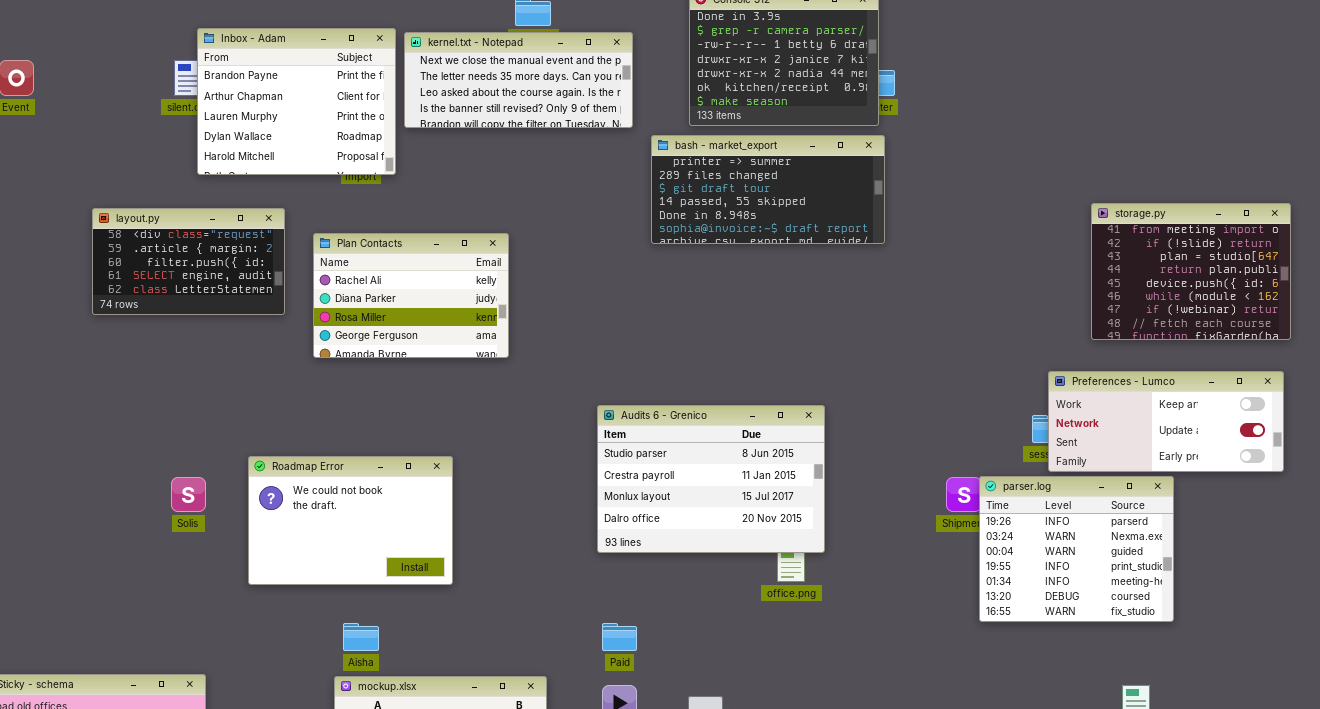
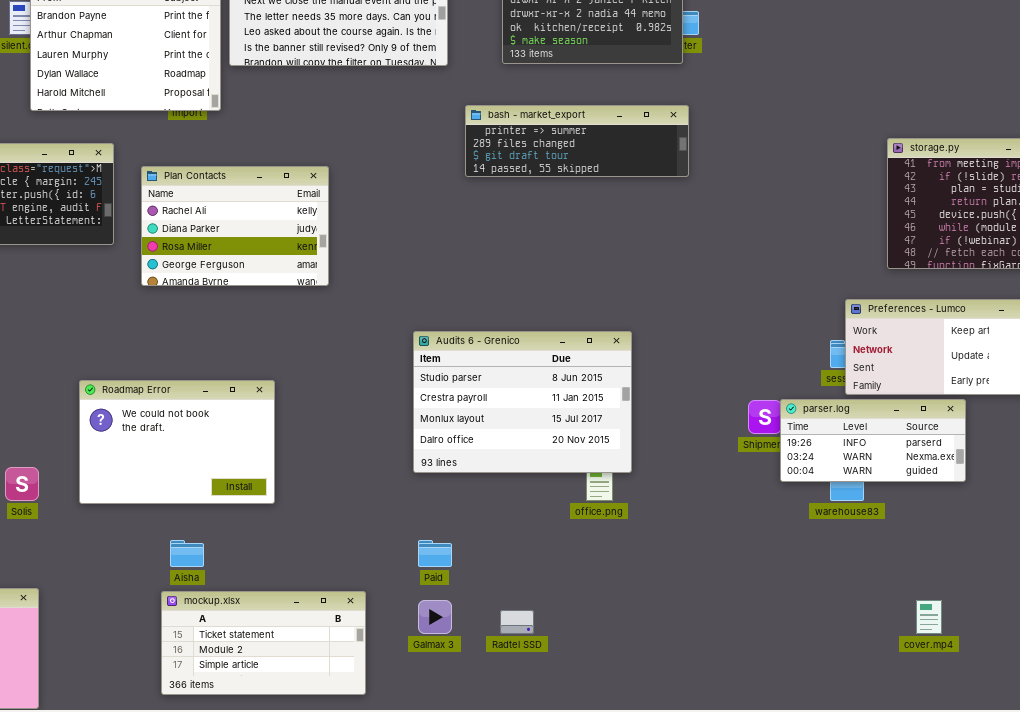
bash - market_export: [651,135,885,244] -> [465,105,689,177], resized
parser.log: [979,476,1174,622] -> [780,399,966,482], resized
Solis: [171,477,206,512] -> [5,467,39,501], moved

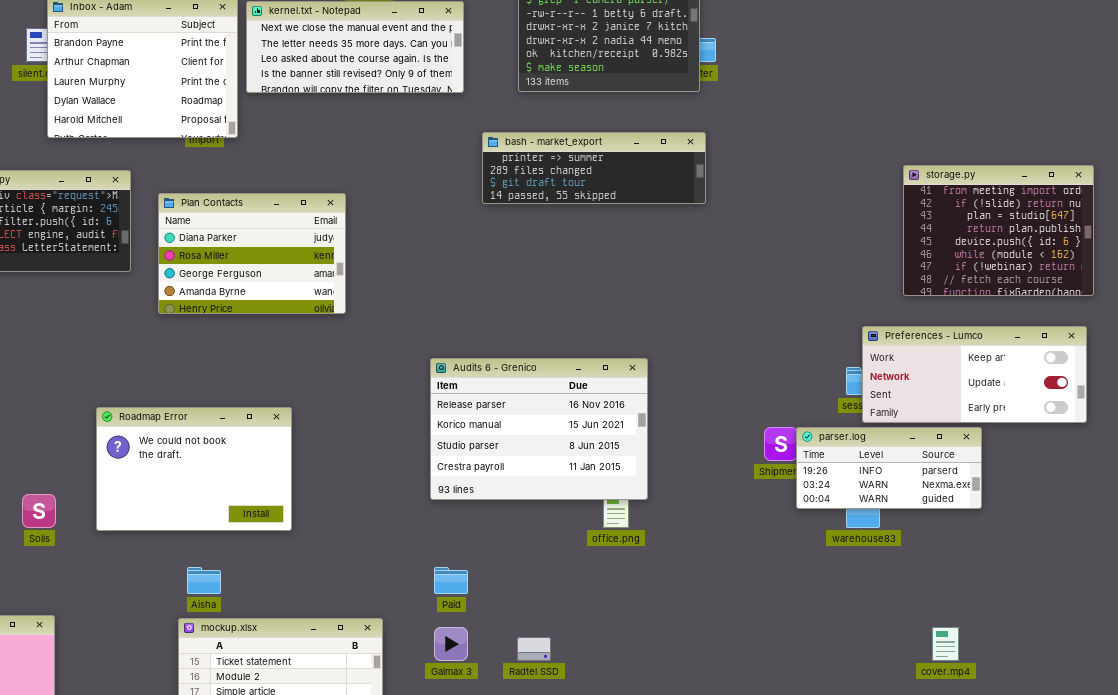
Plan Contacts: [141,166,329,286] -> [158,193,346,314], scrolled down 1 row
Audits 6 - Grenico: [413,331,632,473] -> [430,358,648,500], scrolled up 2 rows

